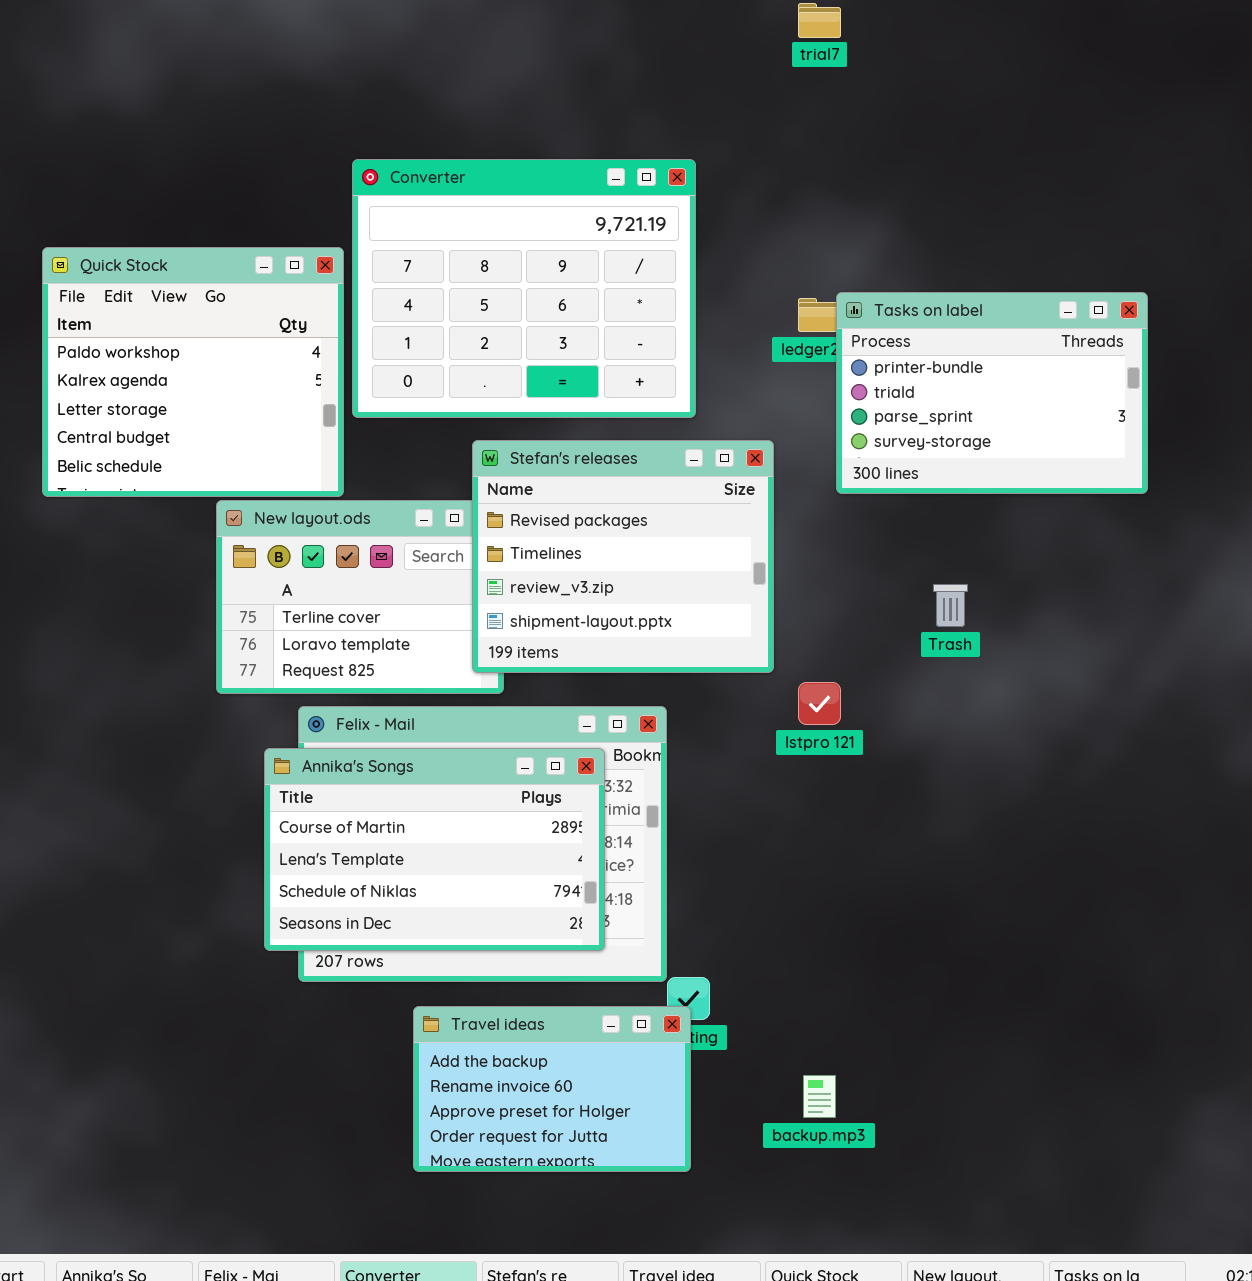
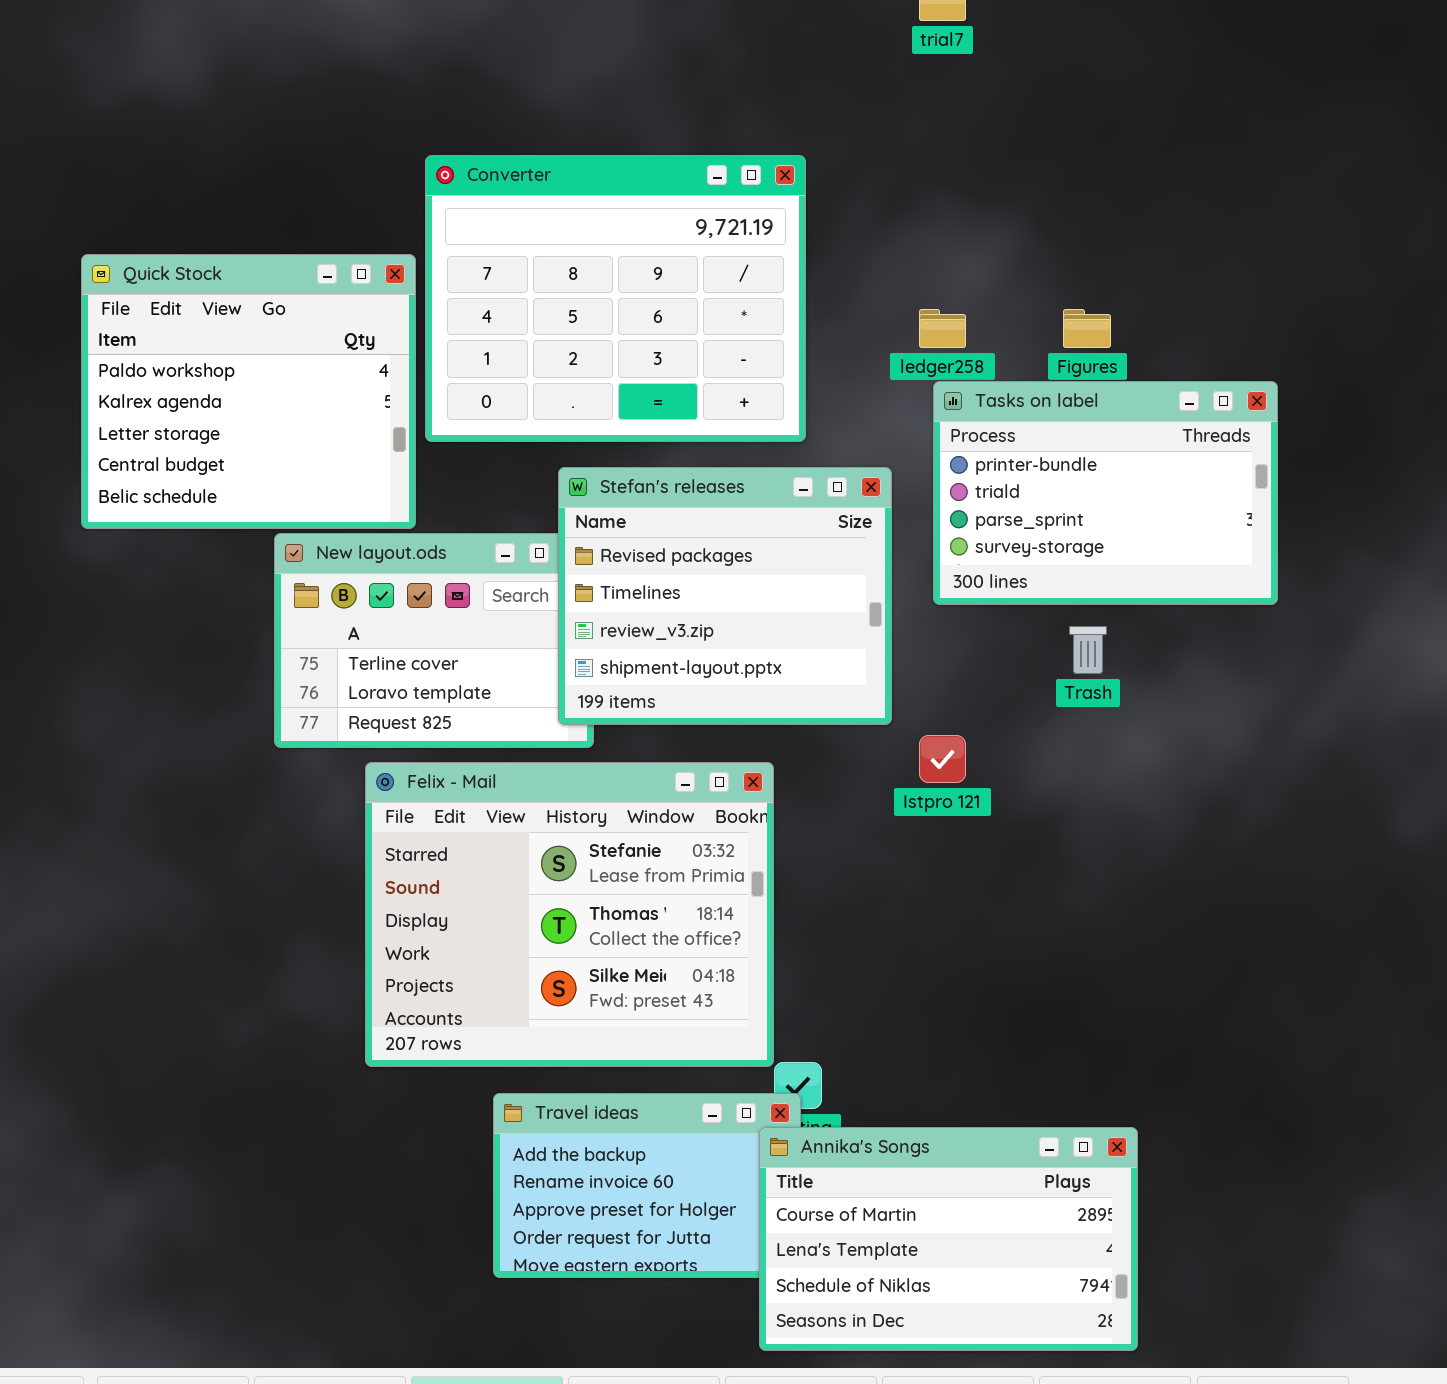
Tasks on label: [836,292,1148,494] -> [933,381,1278,605], moved
Annika's Songs: [264,748,605,951] -> [759,1127,1138,1351], moved

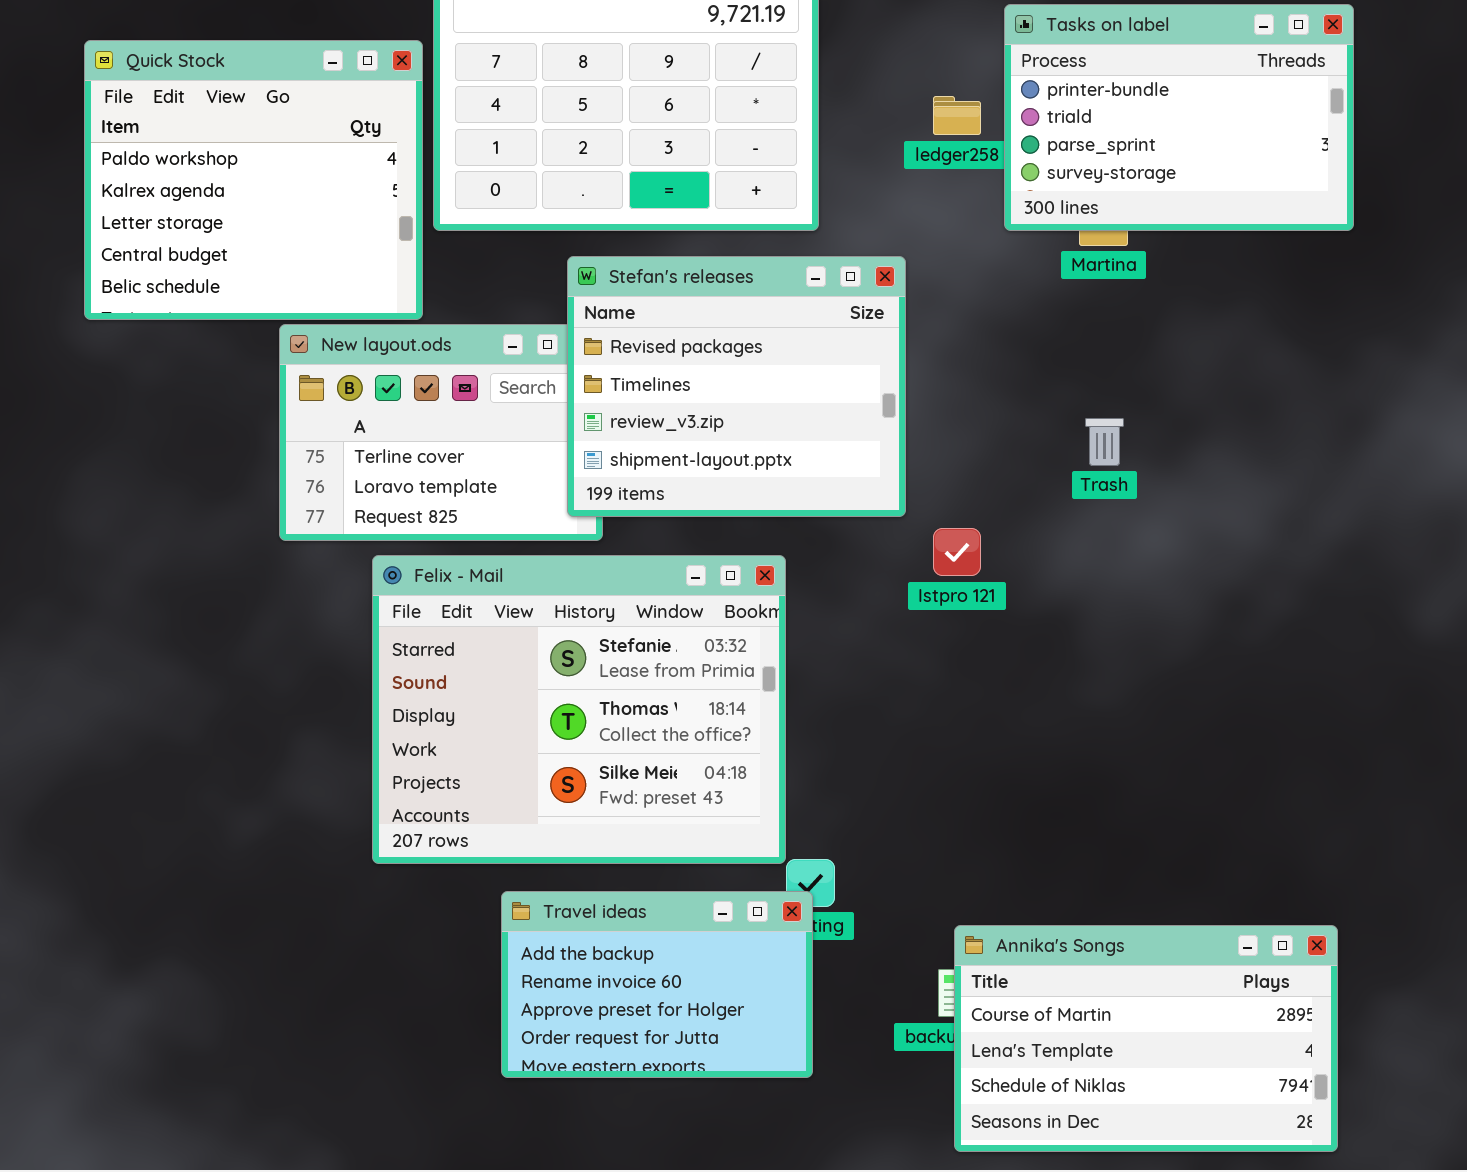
Tasks on label: [933,381,1278,605] -> [1004,4,1354,231], moved
Annika's Songs: [759,1127,1138,1351] -> [954,925,1338,1152], moved

